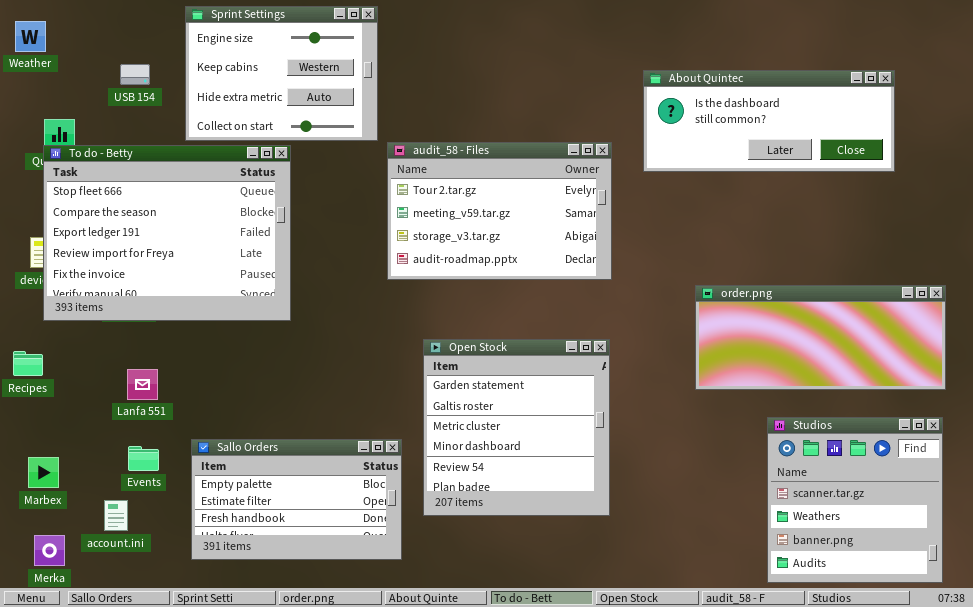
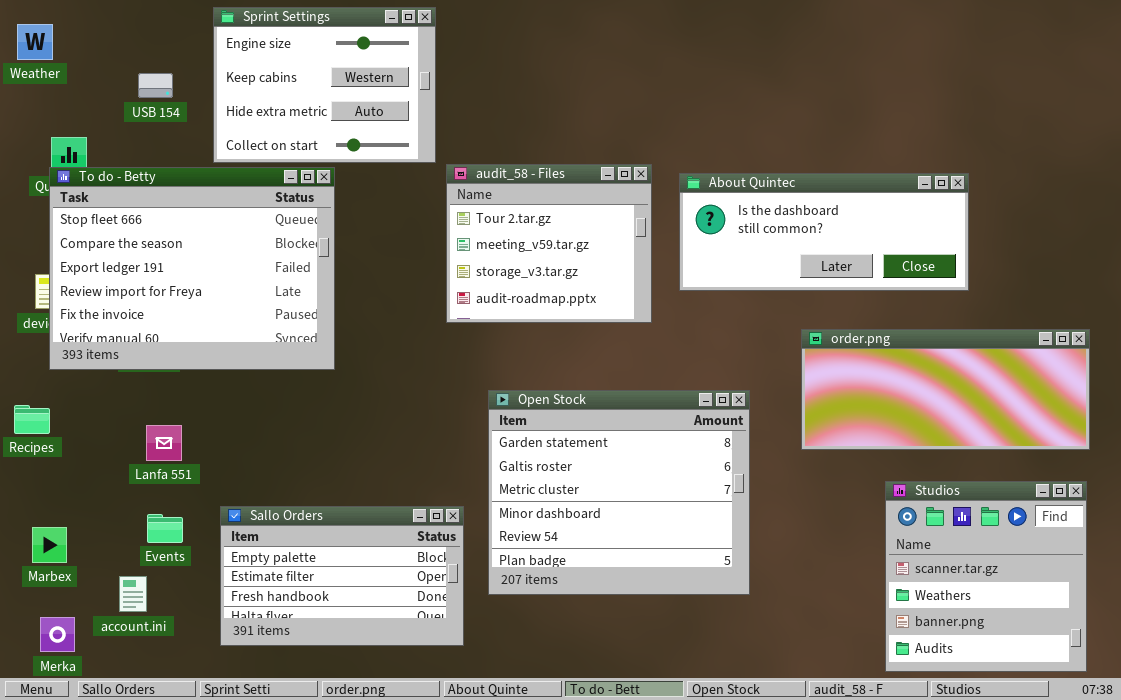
About Quintec: [643,70,895,172] -> [679,173,969,291], moved
audit_58 - Files: [387,142,612,280] -> [446,164,652,323], resized
Open Stock: [423,339,610,516] -> [488,390,750,595], resized

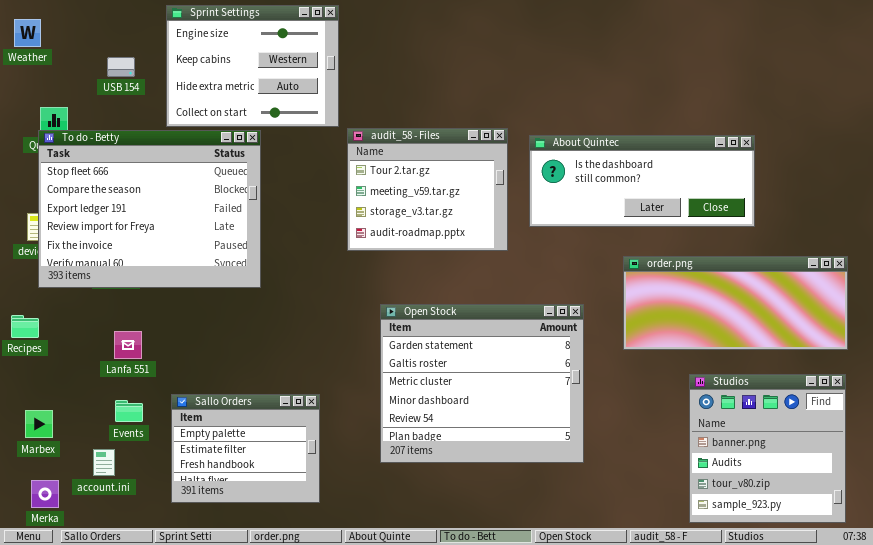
Studios: [885,481,1087,672] -> [689,374,846,523], scrolled down 2 rows
Sallo Orders: [220,506,464,646] -> [171,394,320,503], resized

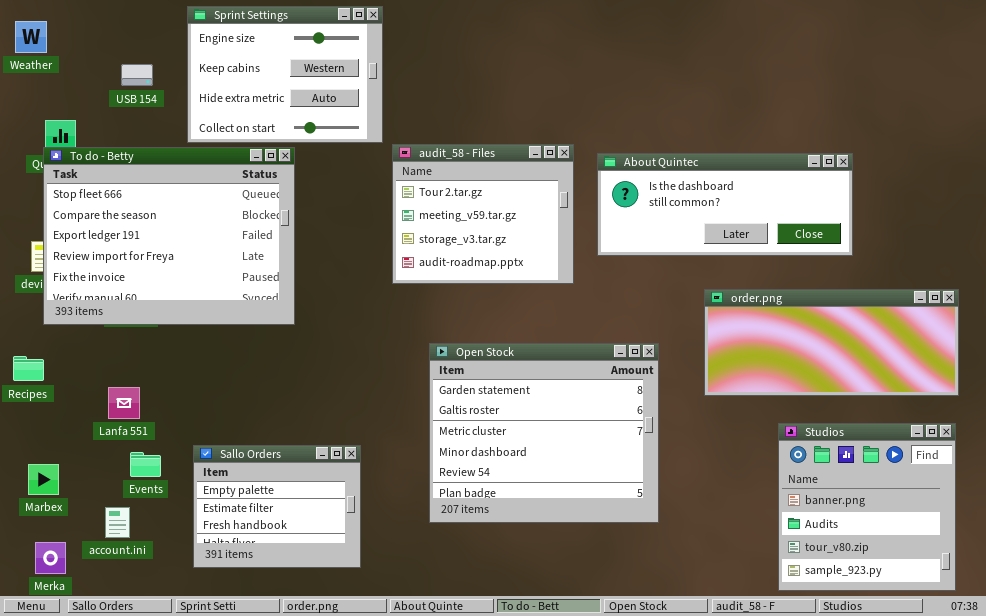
Lanfa 551: [114,331,142,359] -> [108,387,140,419], moved

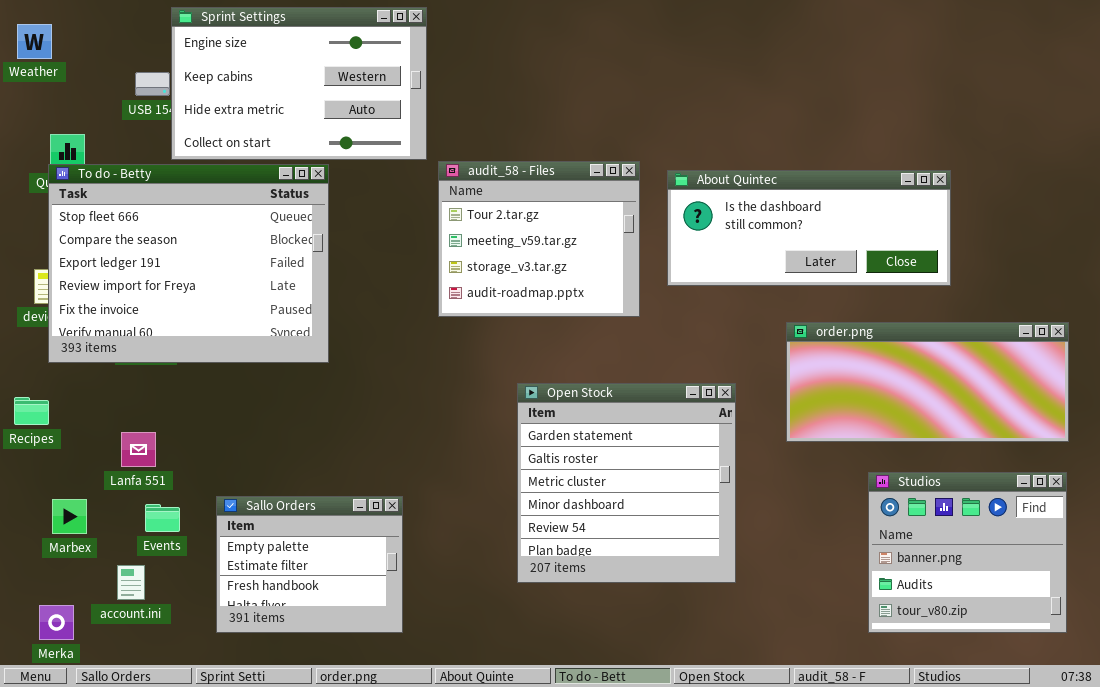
Sprint Settings: [187,6,383,143] -> [171,7,427,160], resized
Open Stock: [429,343,659,523] -> [517,383,736,583], resized
Studios: [778,423,956,591] -> [868,472,1067,633], resized
Marbex: [28,464,59,495] -> [52,499,87,534], moved

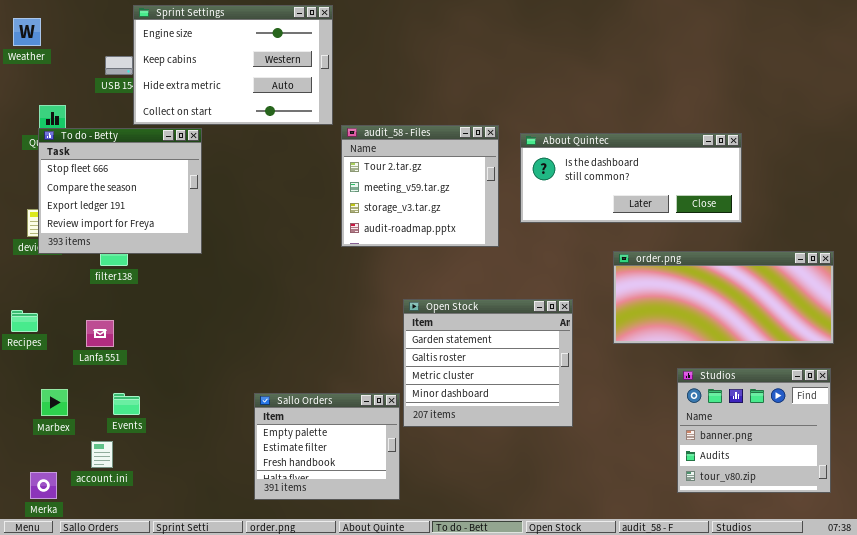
To do - Betty: [48,164,329,363] -> [38,128,202,254], resized
Open Stock: [517,383,736,583] -> [403,299,573,427], resized
Lanfa 551: [121,432,156,467] -> [86,320,114,347], moved
Sallo Orders: [216,496,403,633] -> [254,393,400,500], moved

